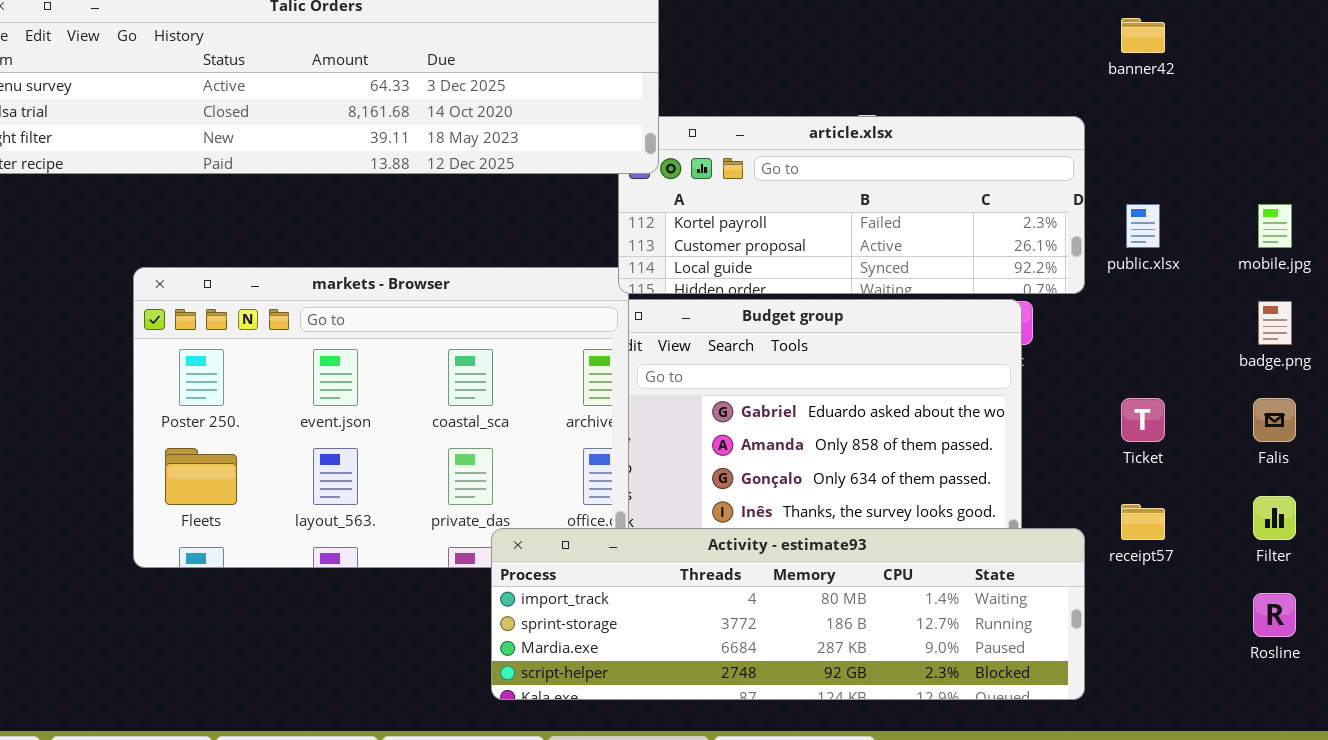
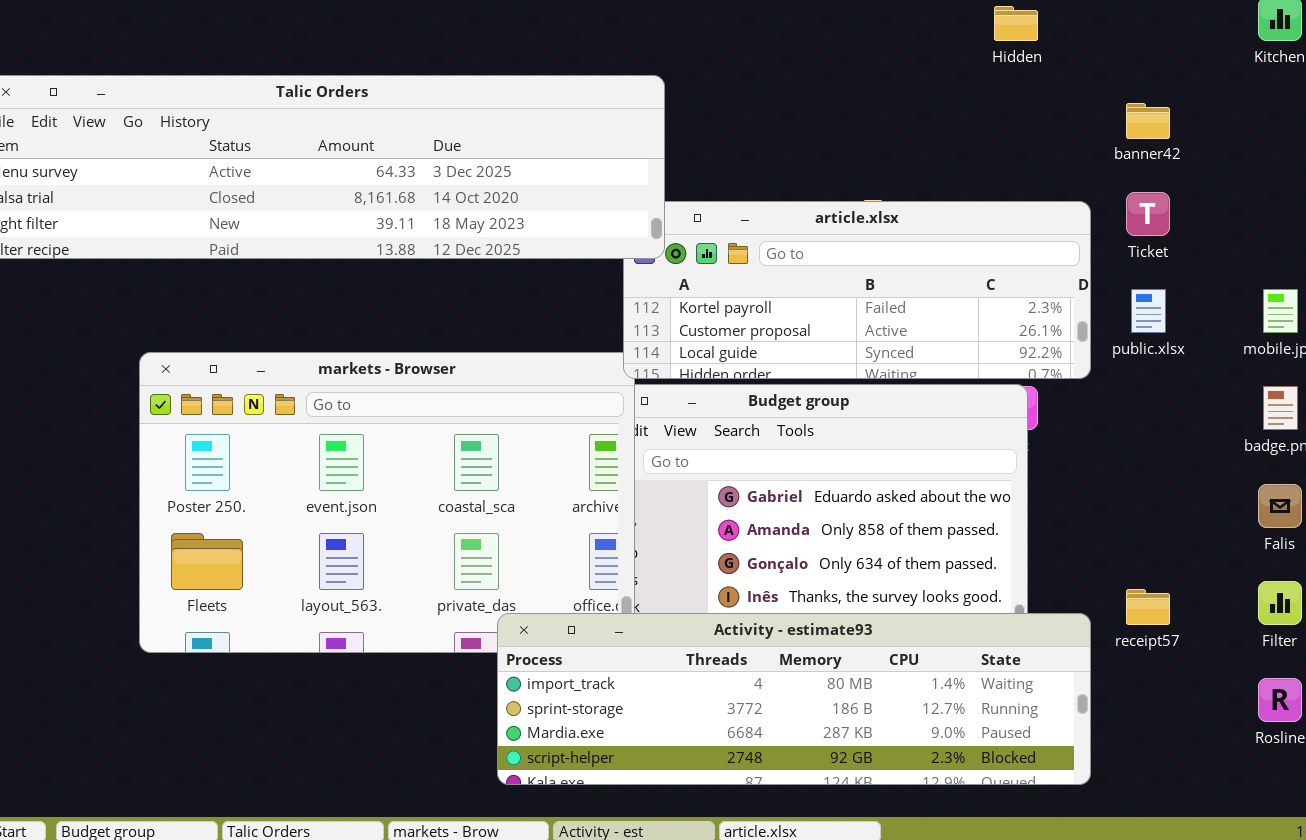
Ticket: [1121,398,1165,442] -> [1126,192,1170,236], moved

